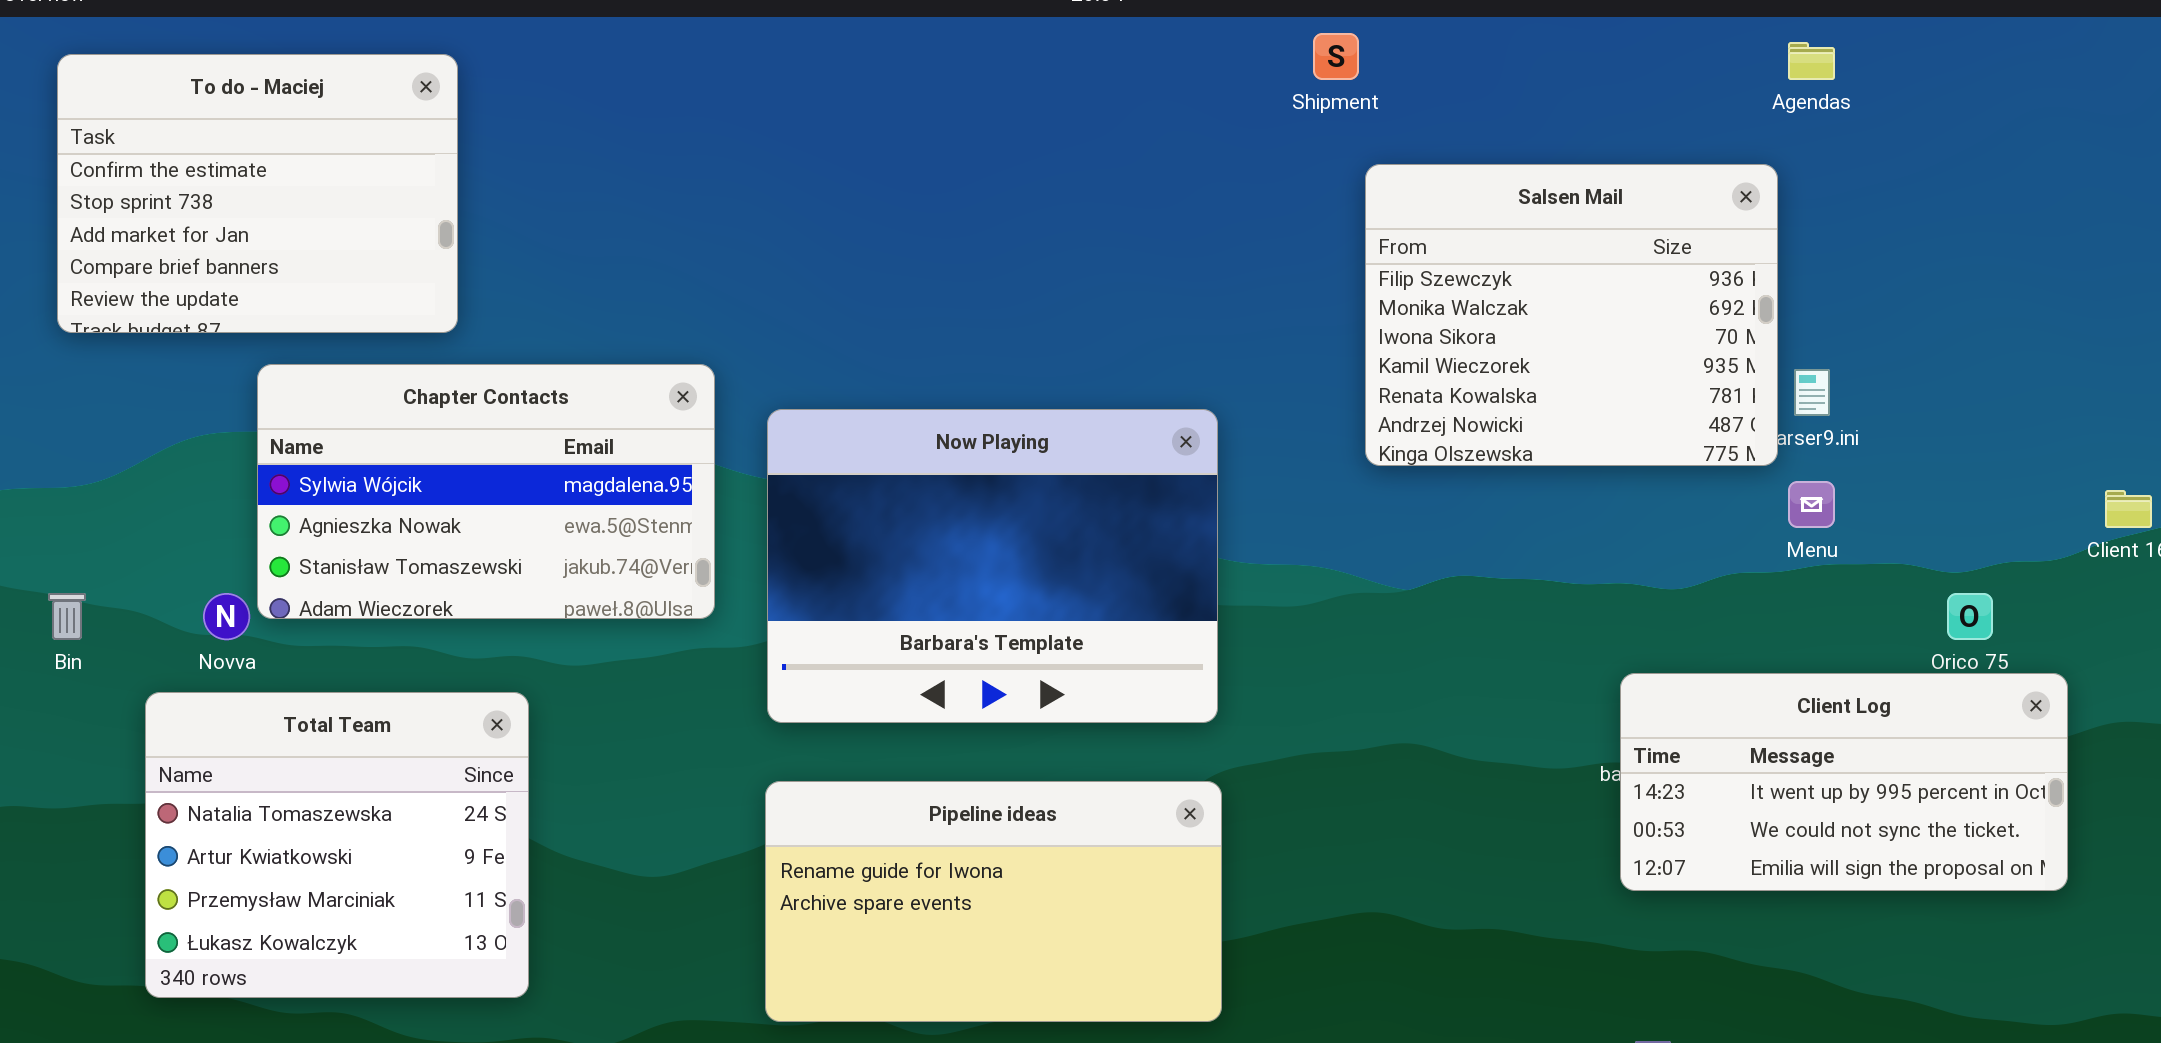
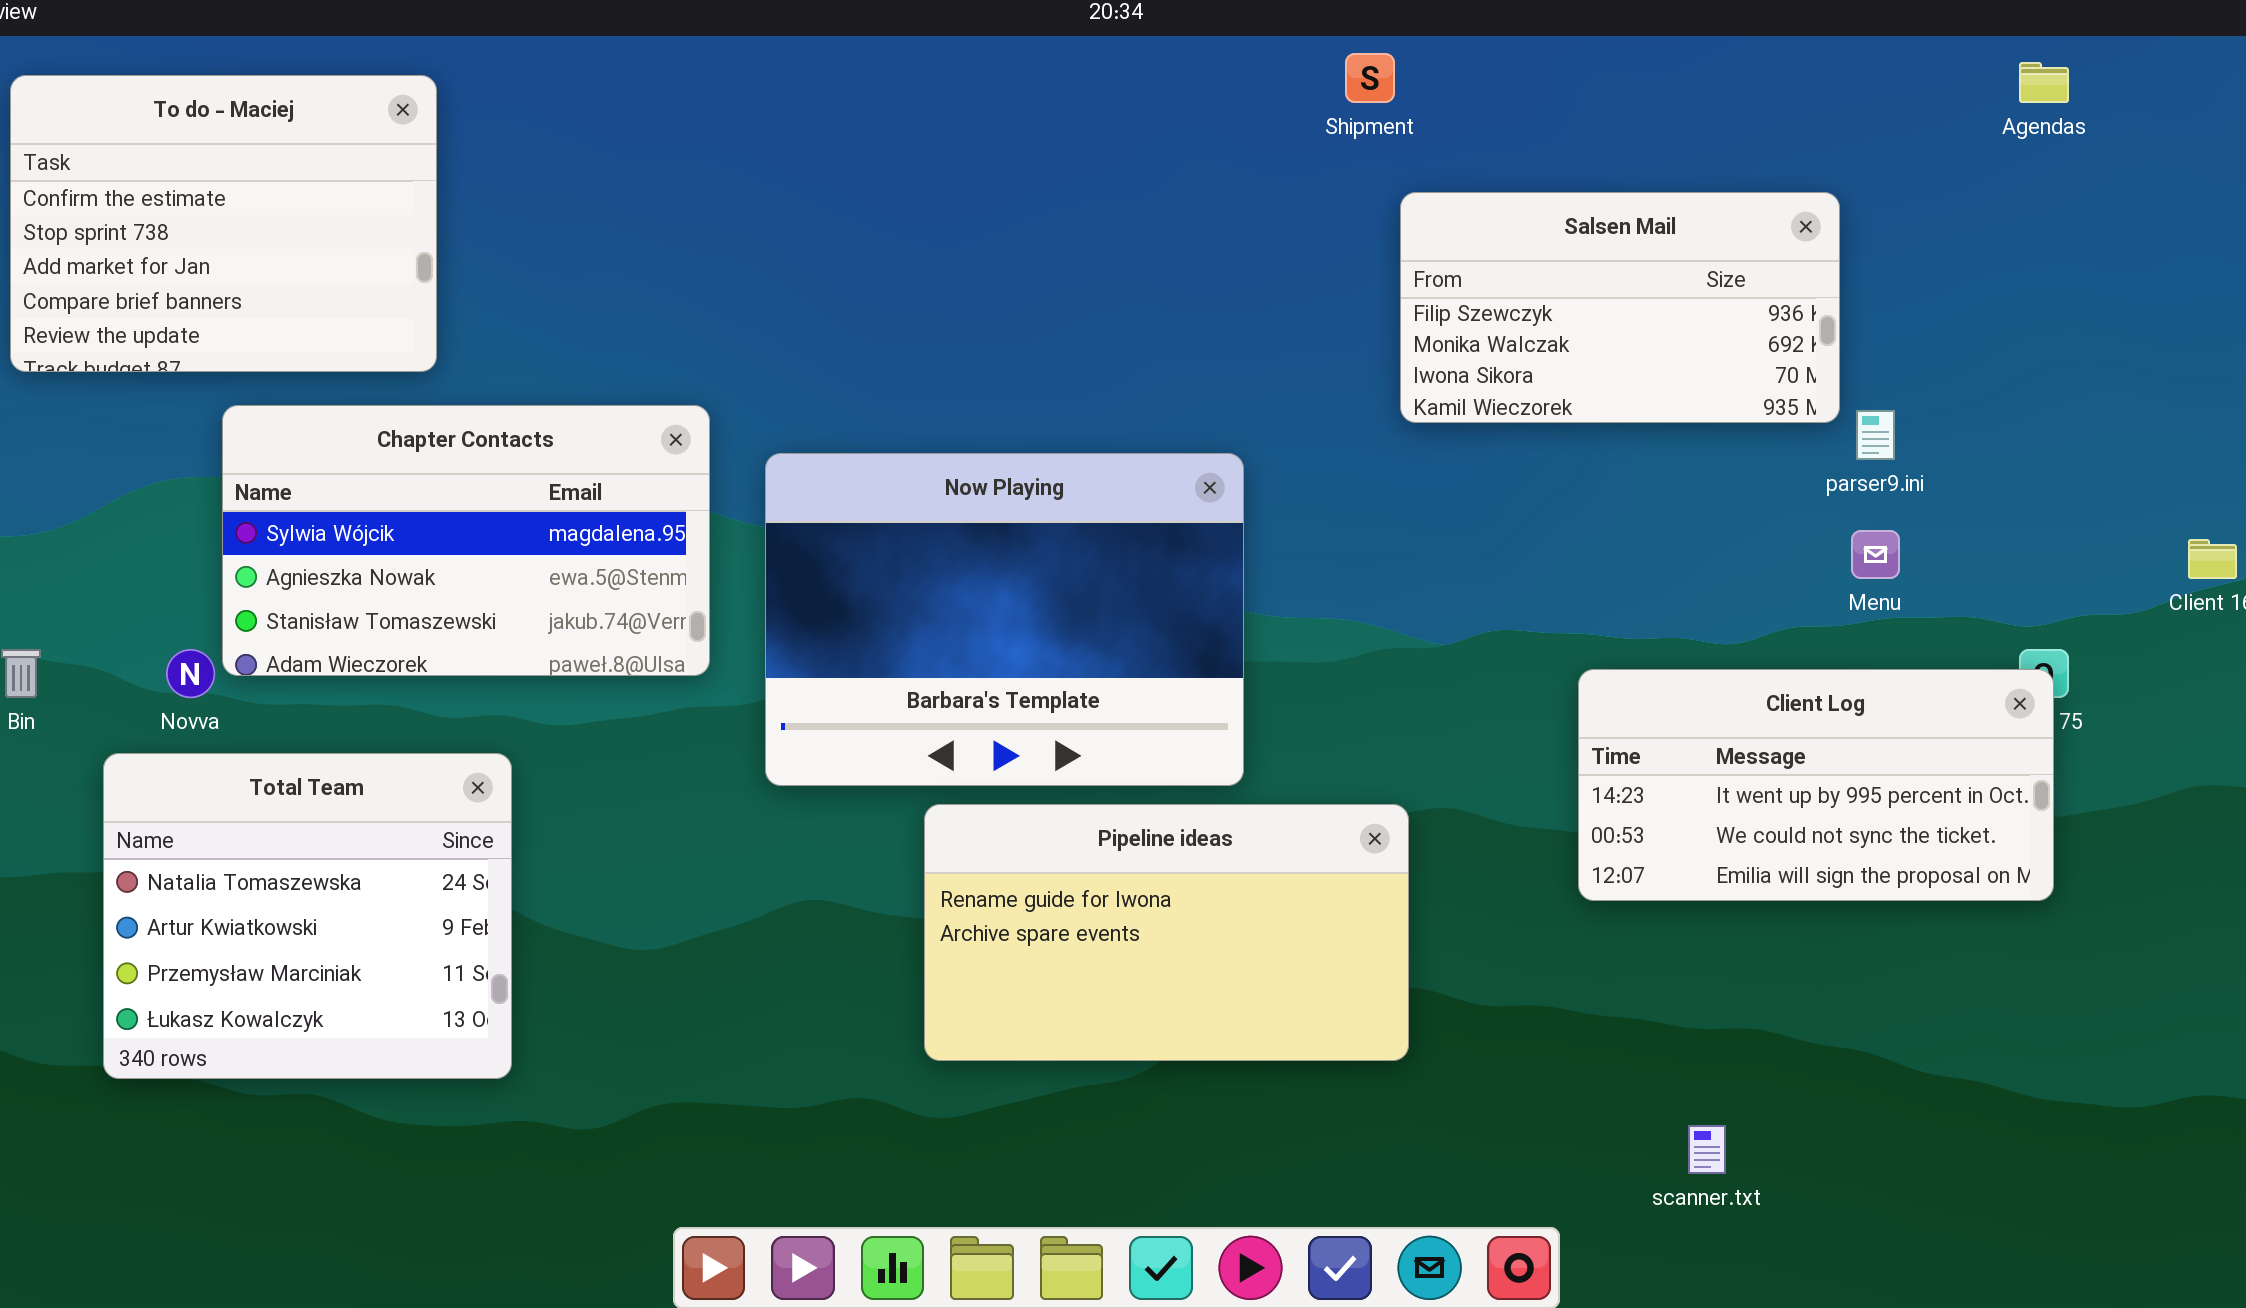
Agendas: [1788,42,1835,80] -> [2019,62,2069,103], moved
Salsen Mail: [1365,164,1778,466] -> [1400,192,1840,423], resized
Client Log: [1620,673,2068,891] -> [1578,669,2054,901], moved
Pipeline ideas: [765,781,1222,1022] -> [924,804,1409,1061], moved

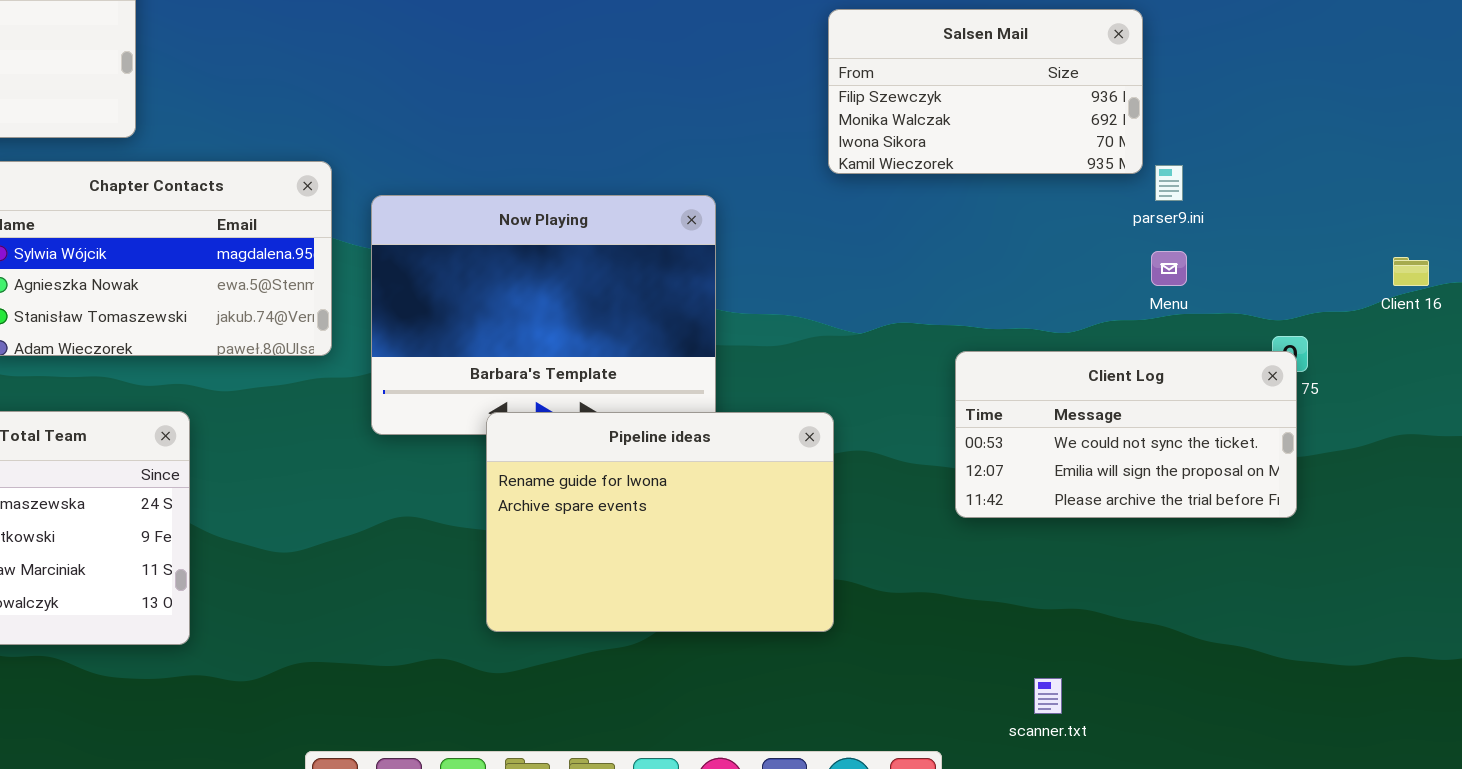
Client Log: [1578,669,2054,901] -> [955,351,1297,518], scrolled down 1 row
Pipeline ideas: [924,804,1409,1061] -> [486,412,834,632], resized

